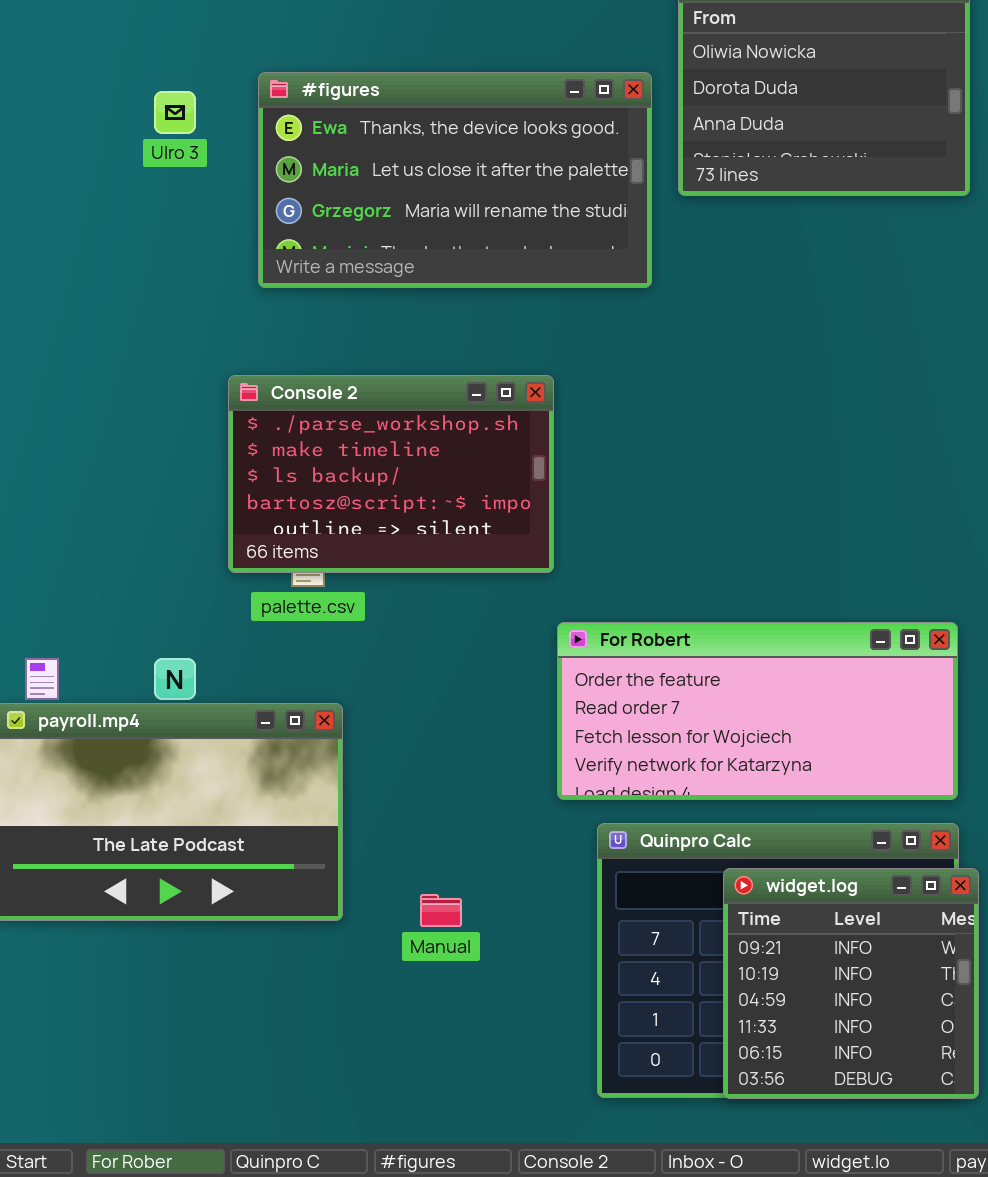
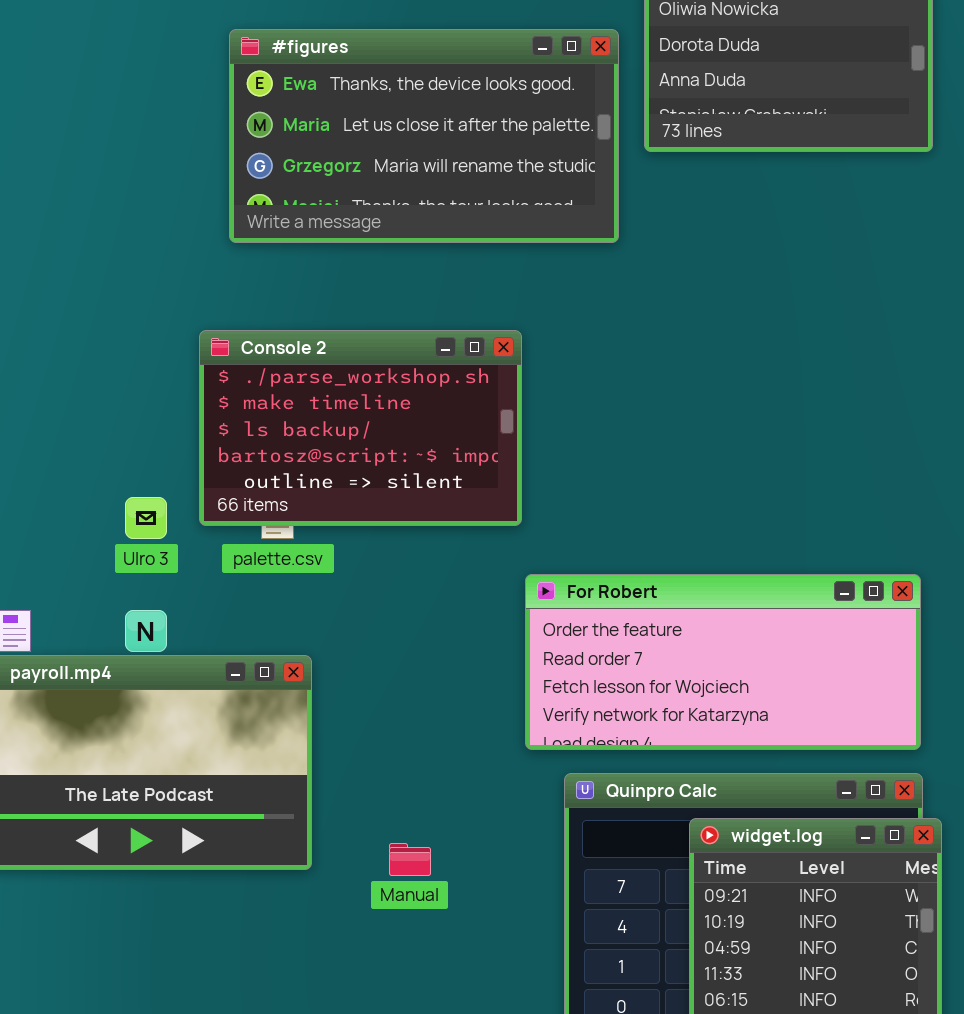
Ulro 3: [154,91,196,134] -> [125,497,167,539], moved

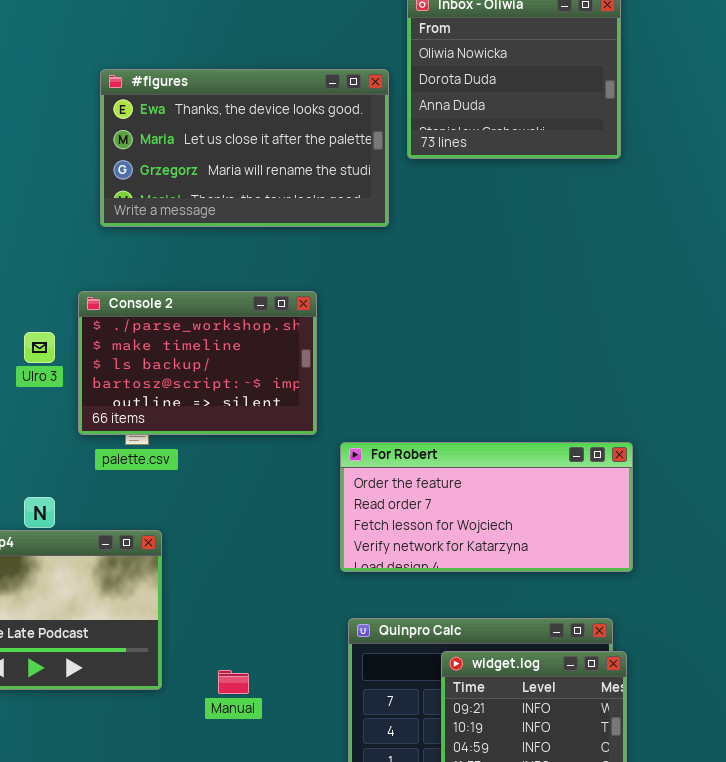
Ulro 3: [125,497,167,539] -> [24,332,55,363], moved
For Robert: [525,574,921,750] -> [340,442,633,572], moved

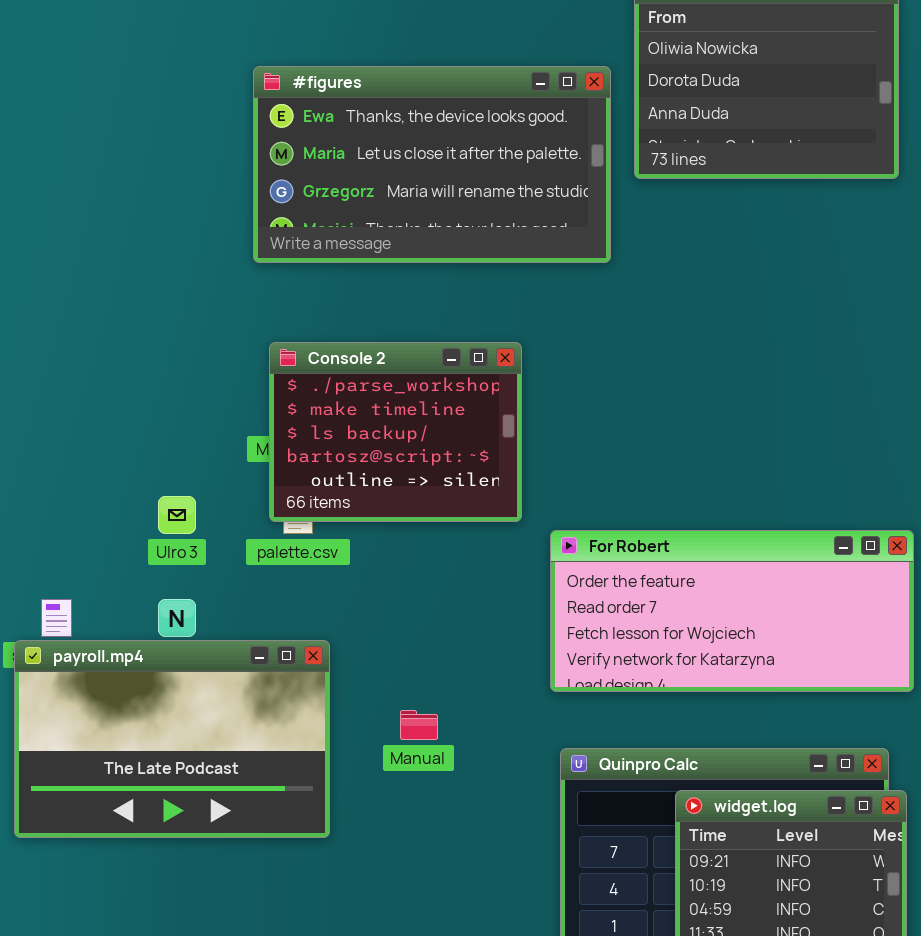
Console 2: [78,291,317,435] -> [269,342,522,522], resized
Ulro 3: [24,332,55,363] -> [158,496,196,534], moved
Manual: [218,670,249,694] -> [400,710,438,740], moved

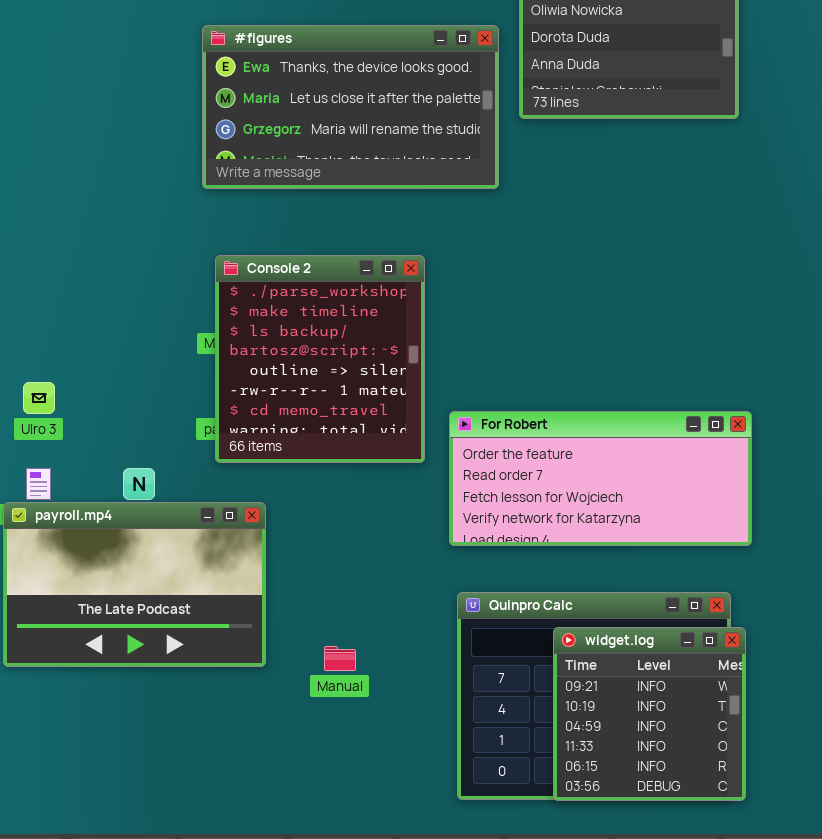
Console 2: [269,342,522,522] -> [215,255,425,463], resized
Ulro 3: [158,496,196,534] -> [23,382,55,414], moved
Manual: [400,710,438,740] -> [324,646,356,671], moved

